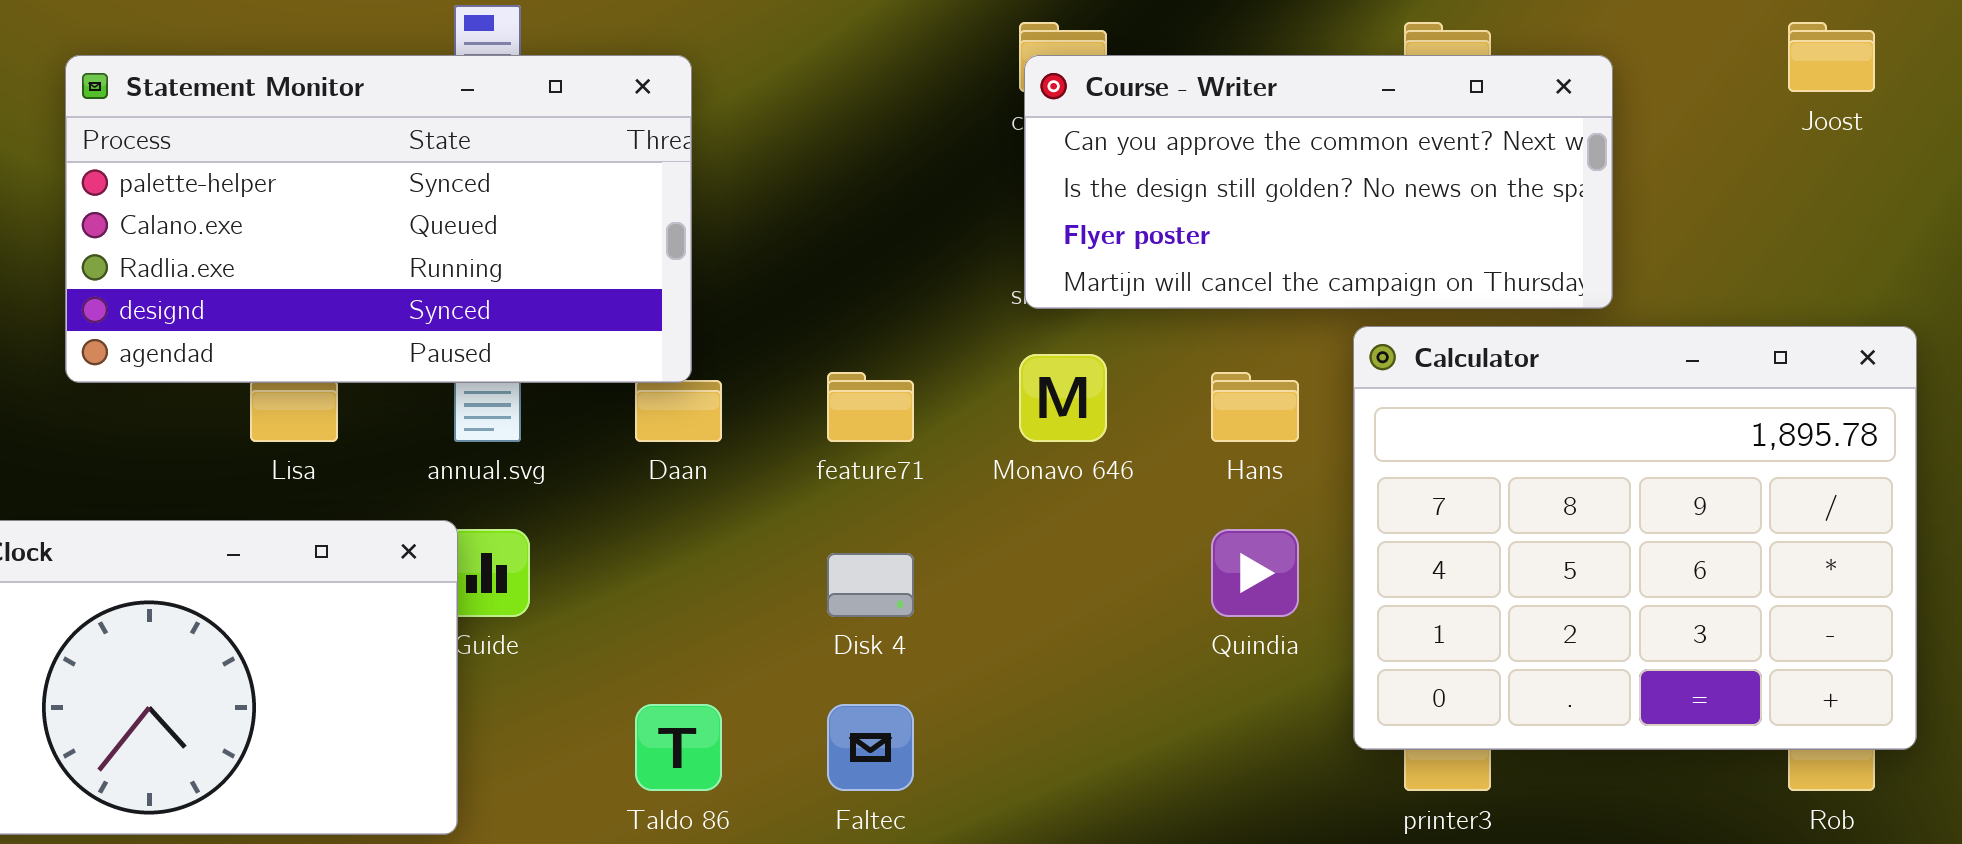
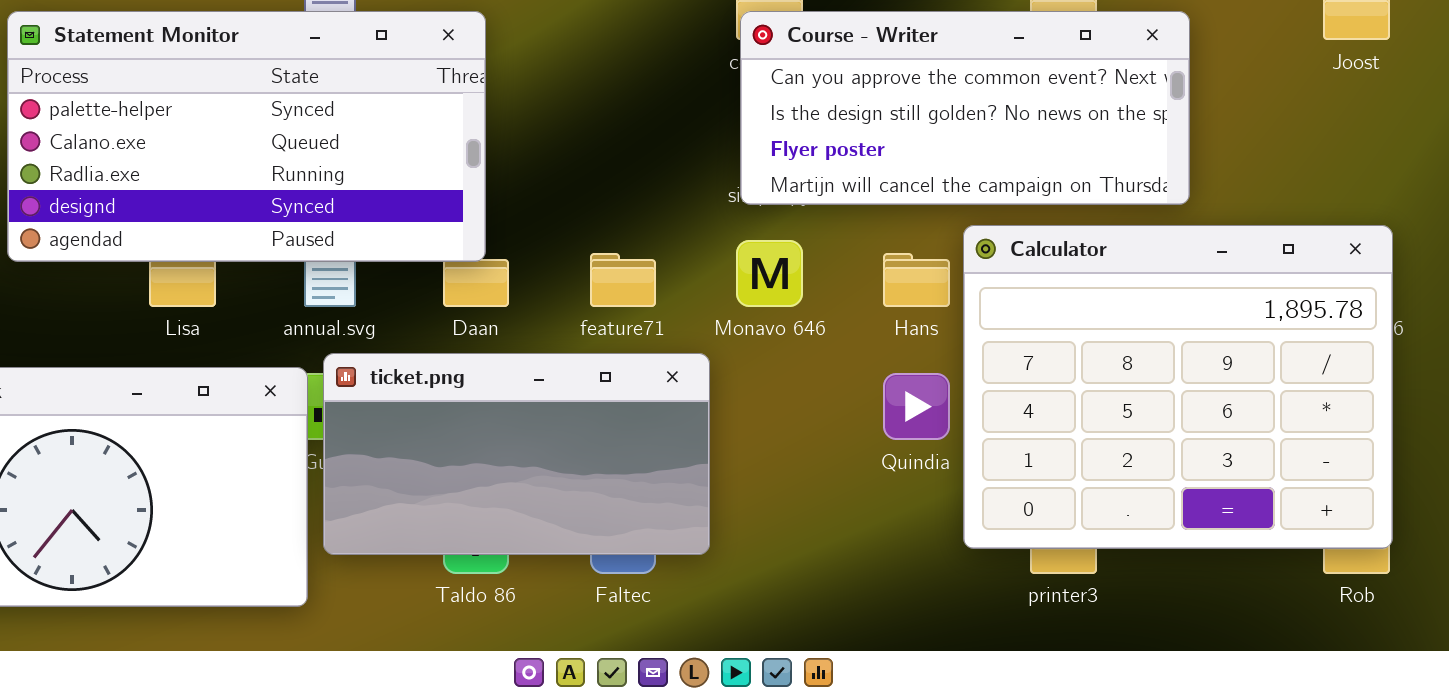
Calculator: [1353,326,1917,750] -> [963,225,1393,549], moved
ticket.png: none -> [323,353,710,555], opened

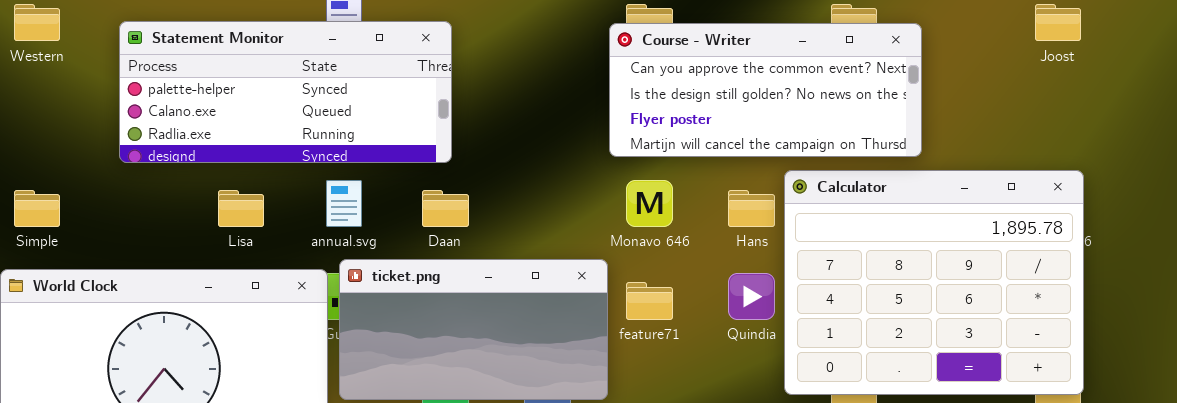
Statement Monitor: [7,11,486,262] -> [119,21,452,163], resized
Course - Writer: [740,11,1190,205] -> [609,23,922,157], moved
feature71: [590,253,656,307] -> [626,282,673,320], moved

